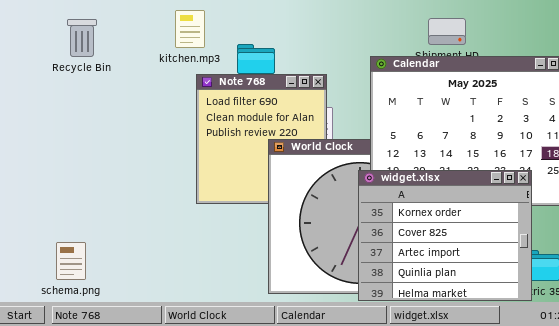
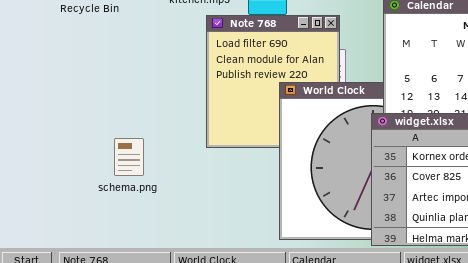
schema.png: [56,242,86,280] -> [114,138,144,176], moved

